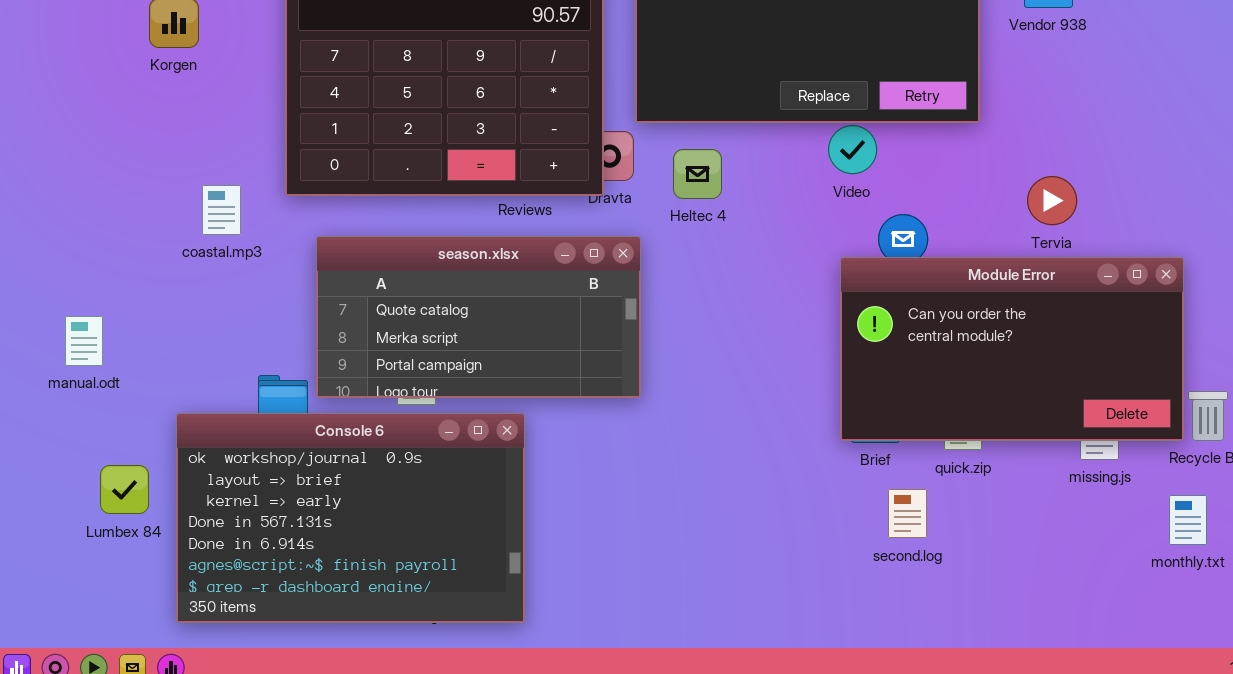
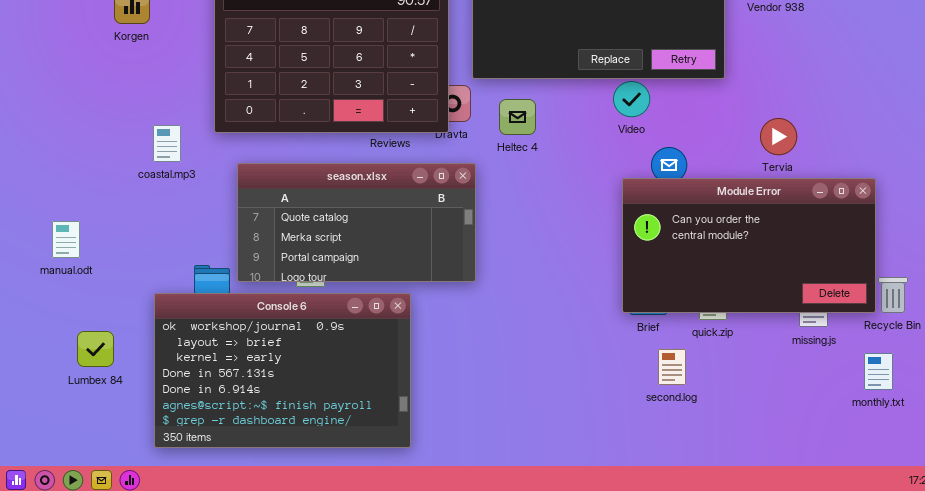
Console 6: [176,413,525,623] -> [154,293,411,448], moved

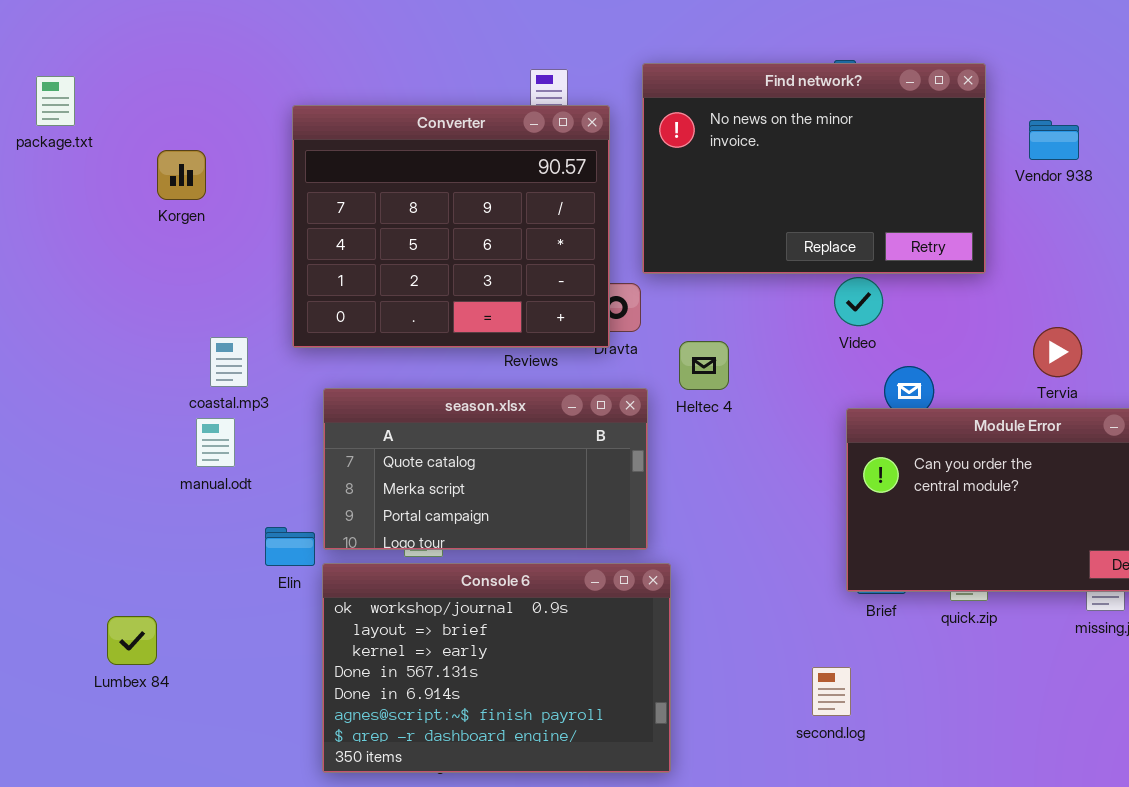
Heltec 4: [499,99,536,135] -> [679,341,729,390], moved
manual.odt: [52,221,80,258] -> [196,418,235,467], moved
Console 6: [154,293,411,448] -> [322,563,671,773], moved
second.log: [658,349,686,385] -> [812,667,851,716], moved

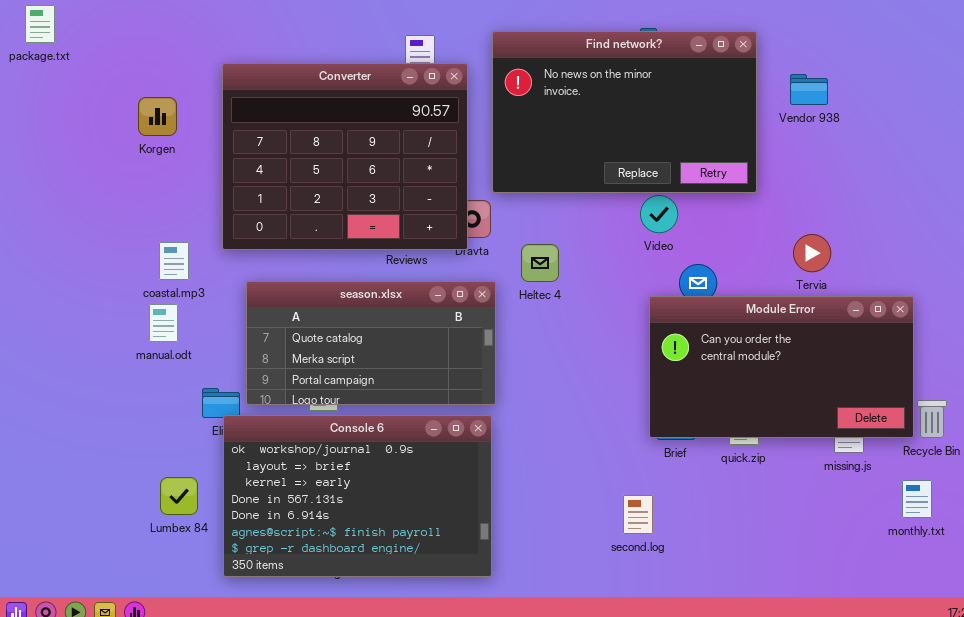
package.txt: [36,76,75,126] -> [25,5,55,43], moved
Korgen: [157,150,206,200] -> [138,97,177,136], moved
Console 6: [322,563,671,773] -> [223,415,492,577], moved
Lumbex 84: [107,616,157,665] -> [160,477,198,515], moved

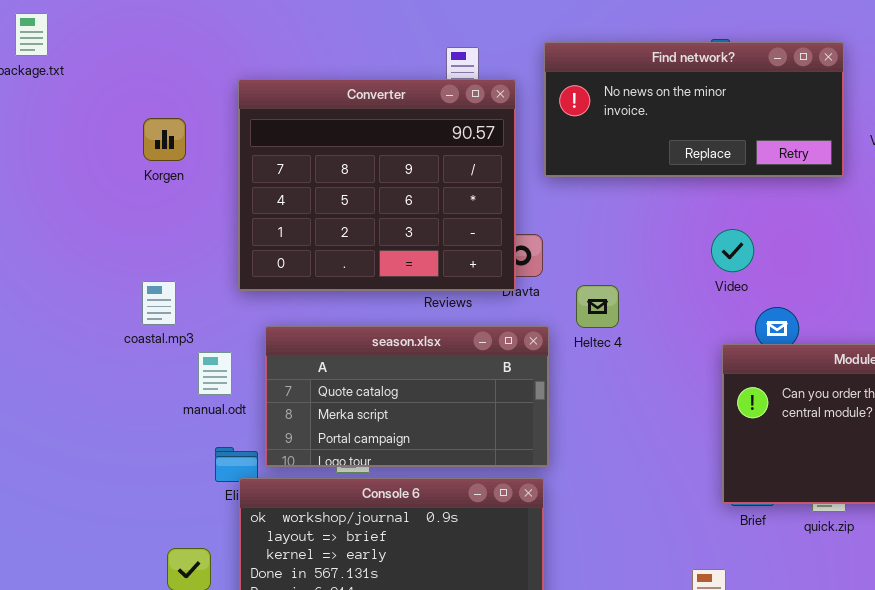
Find network?: [492,31,757,193] -> [544,42,844,177], resized
coastal.mp3: [159,242,189,280] -> [142,281,176,325], moved
manual.odt: [149,304,178,342] -> [198,352,232,395], moved

